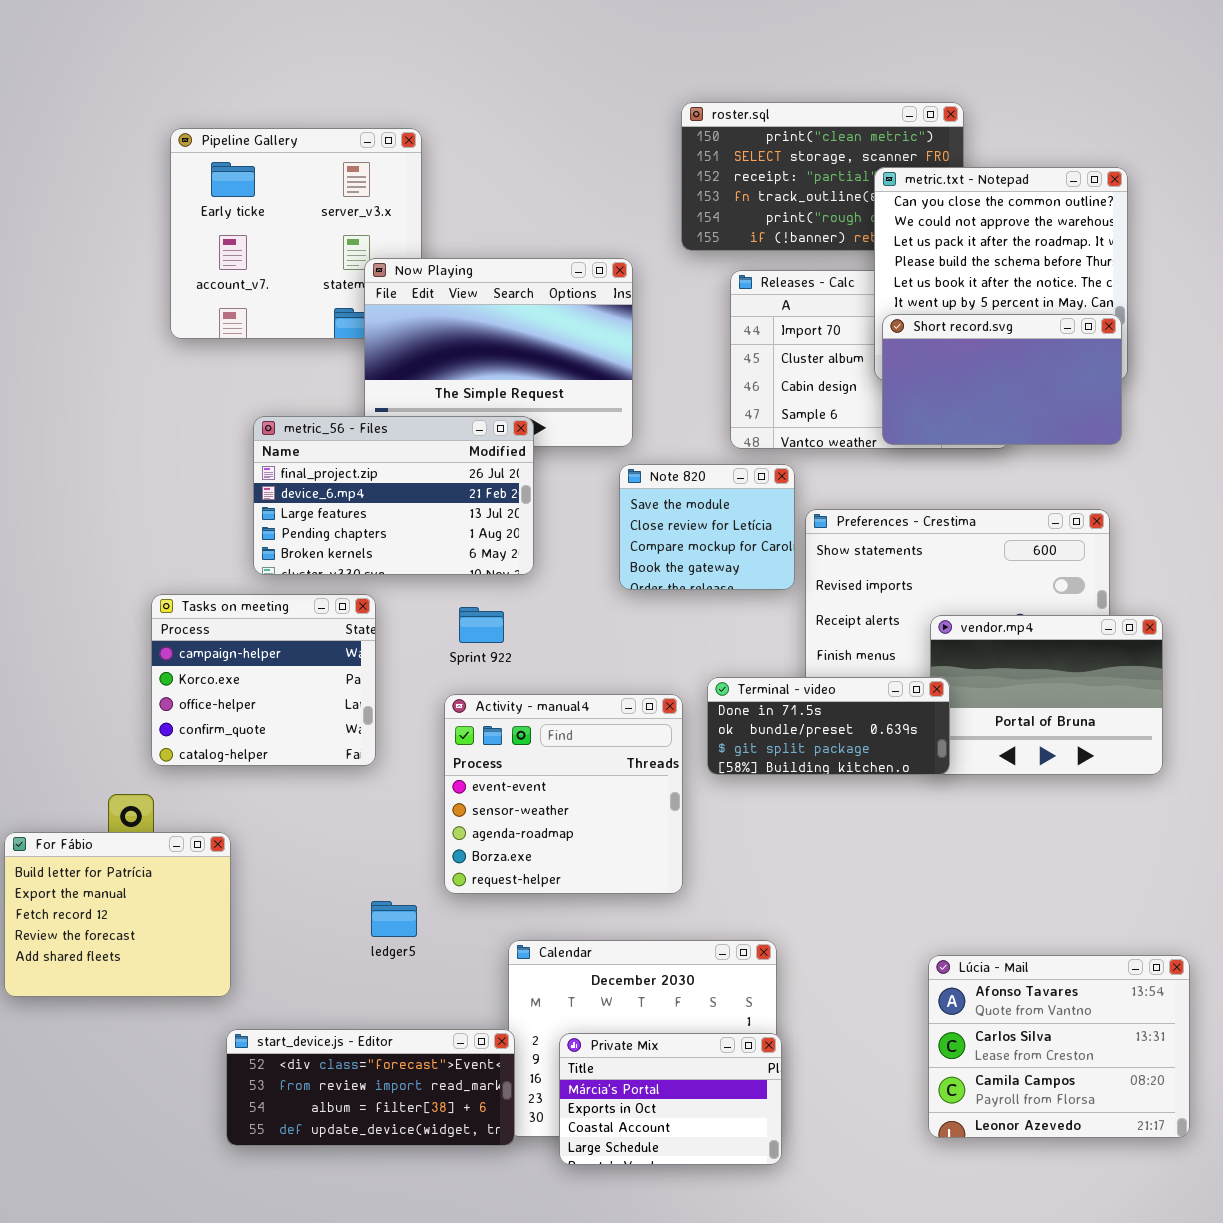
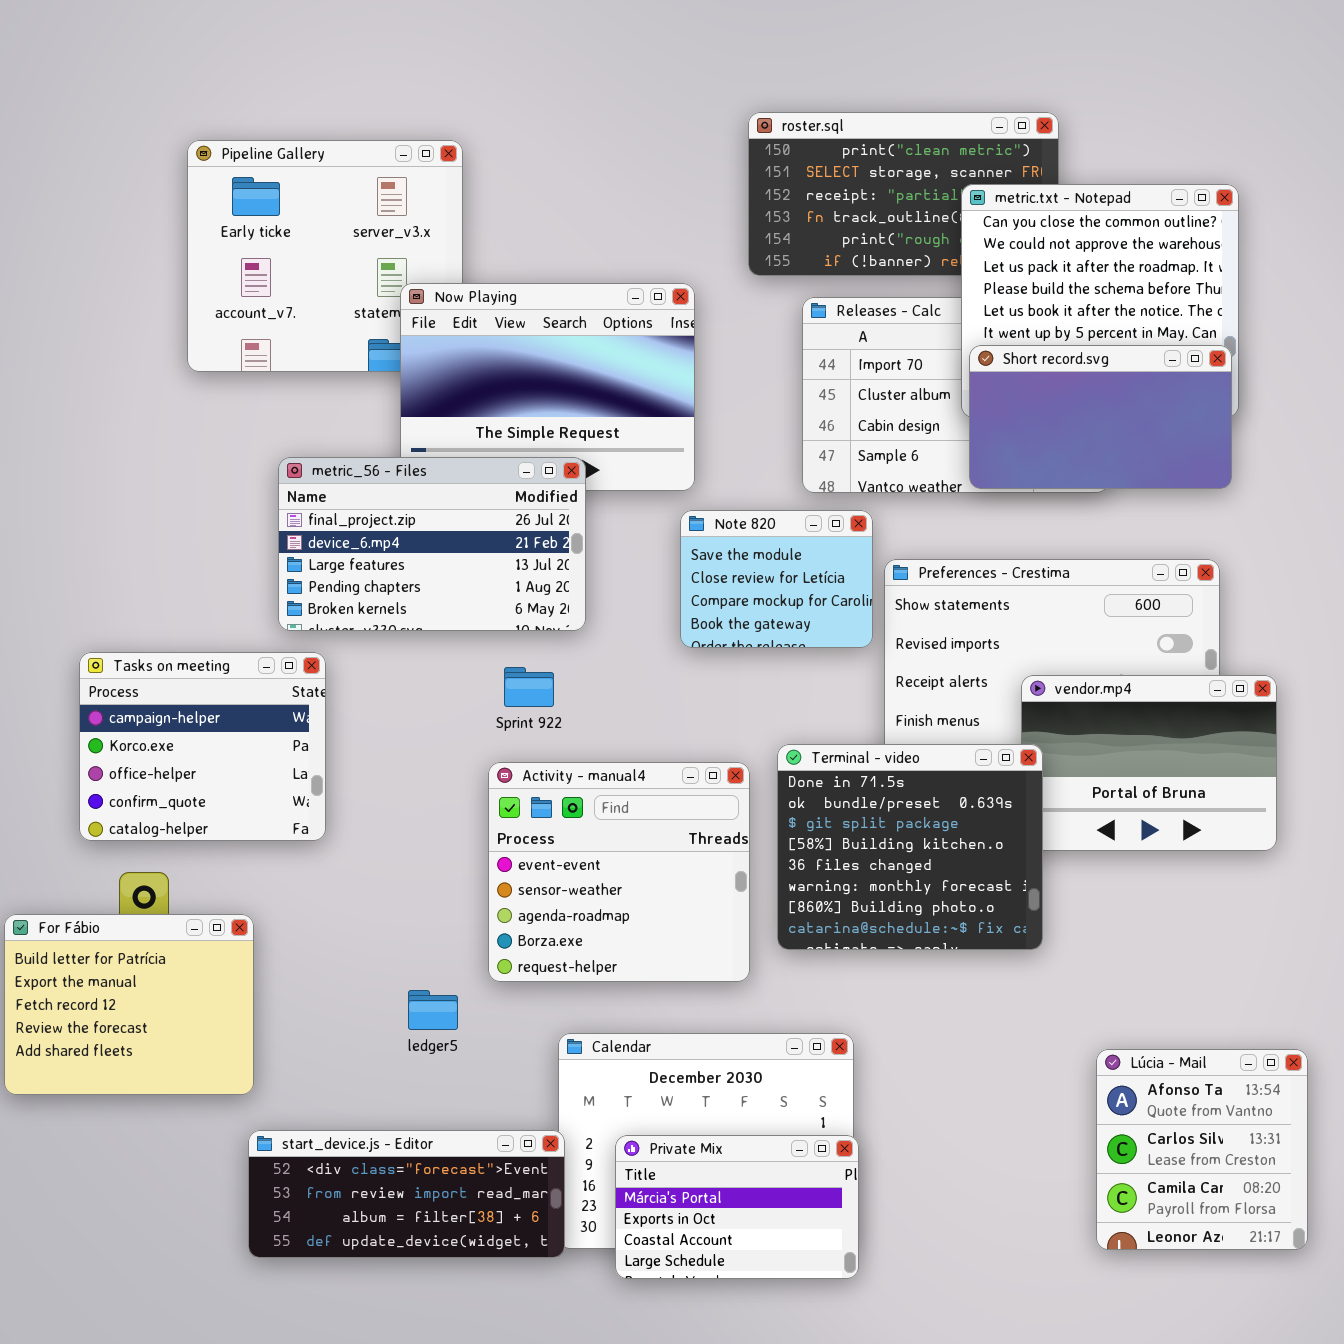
Tasks on meeting: [151,594,376,766] -> [79,652,326,841], moved
Terminal - video: [707,677,950,775] -> [777,744,1043,950], resized
Lúcia - Mail: [928,955,1190,1138] -> [1096,1049,1308,1250], resized

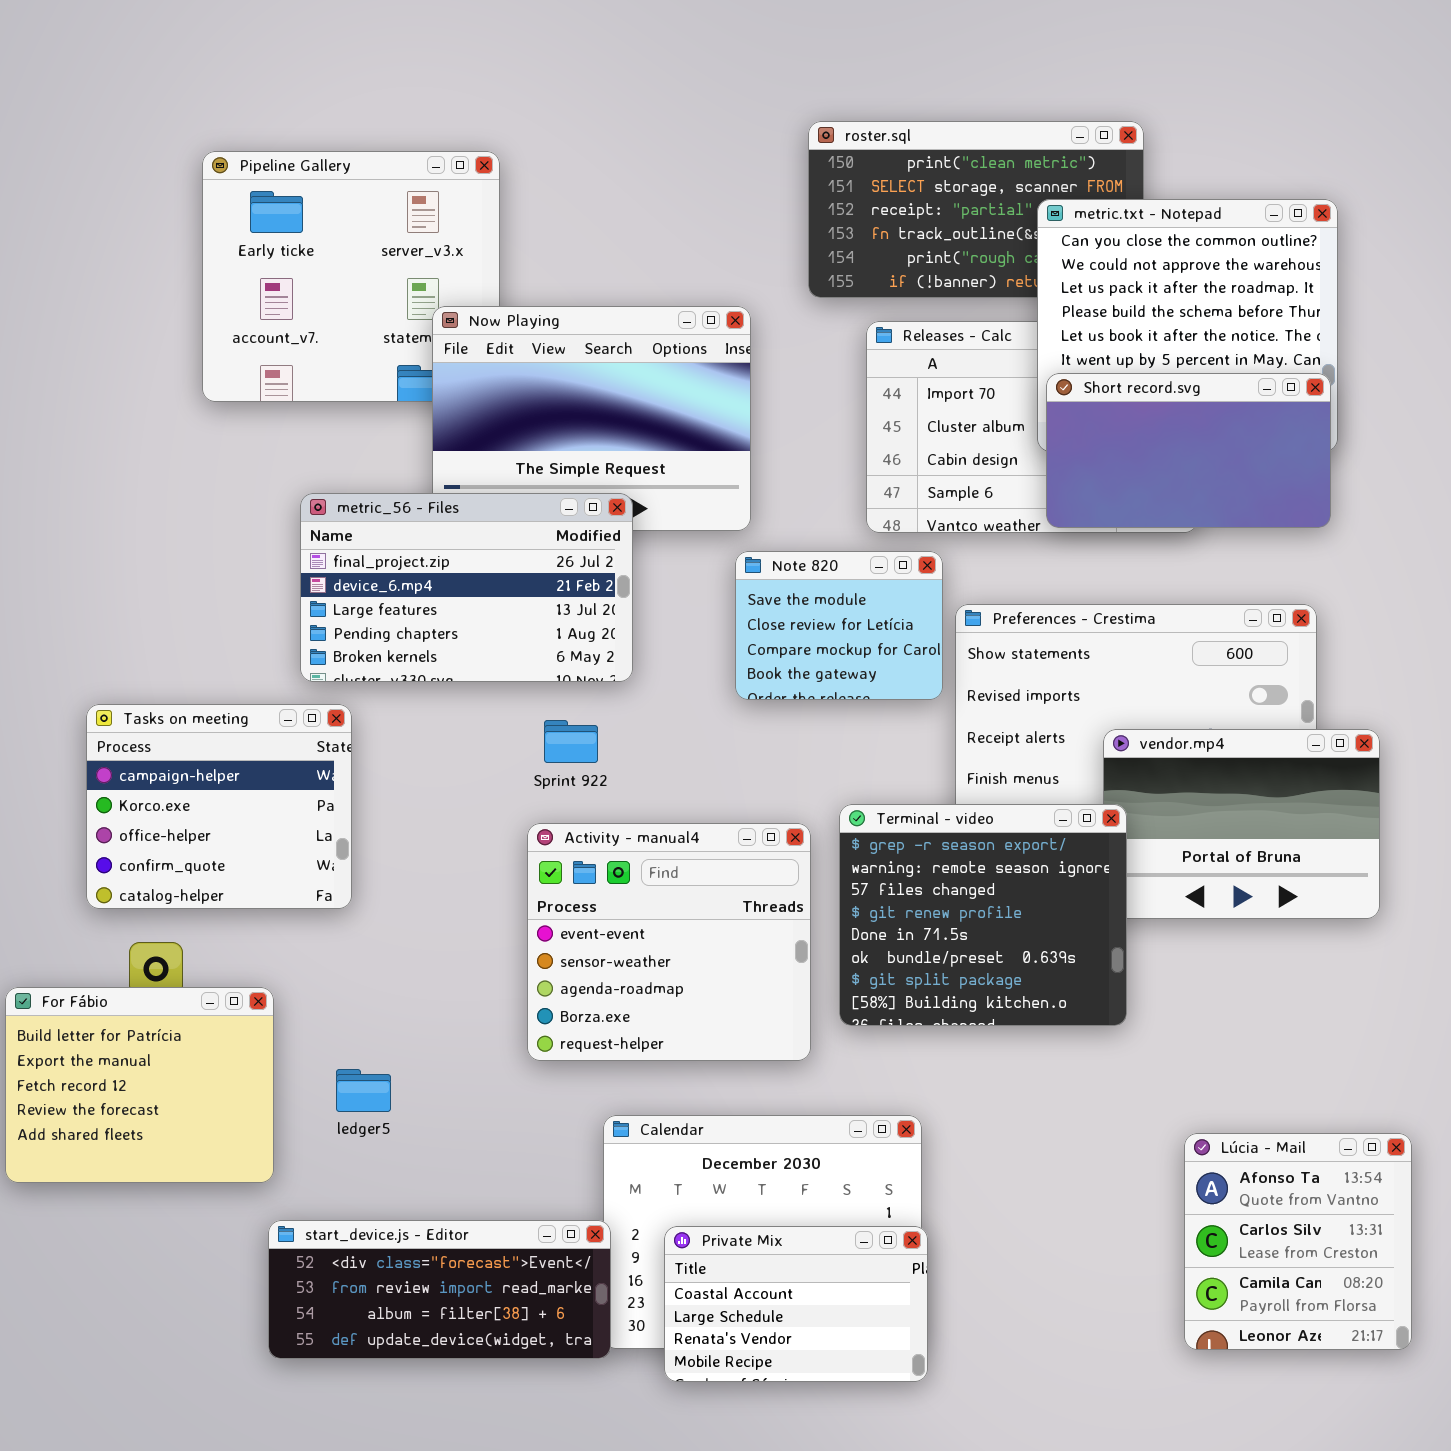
Terminal - video: [777,744,1043,950] -> [839,804,1127,1026], scrolled up 4 rows
ledger5: [408,990,458,1030] -> [336,1069,391,1112], moved
Private Mix: [615,1135,859,1279] -> [664,1226,928,1382], scrolled down 2 rows

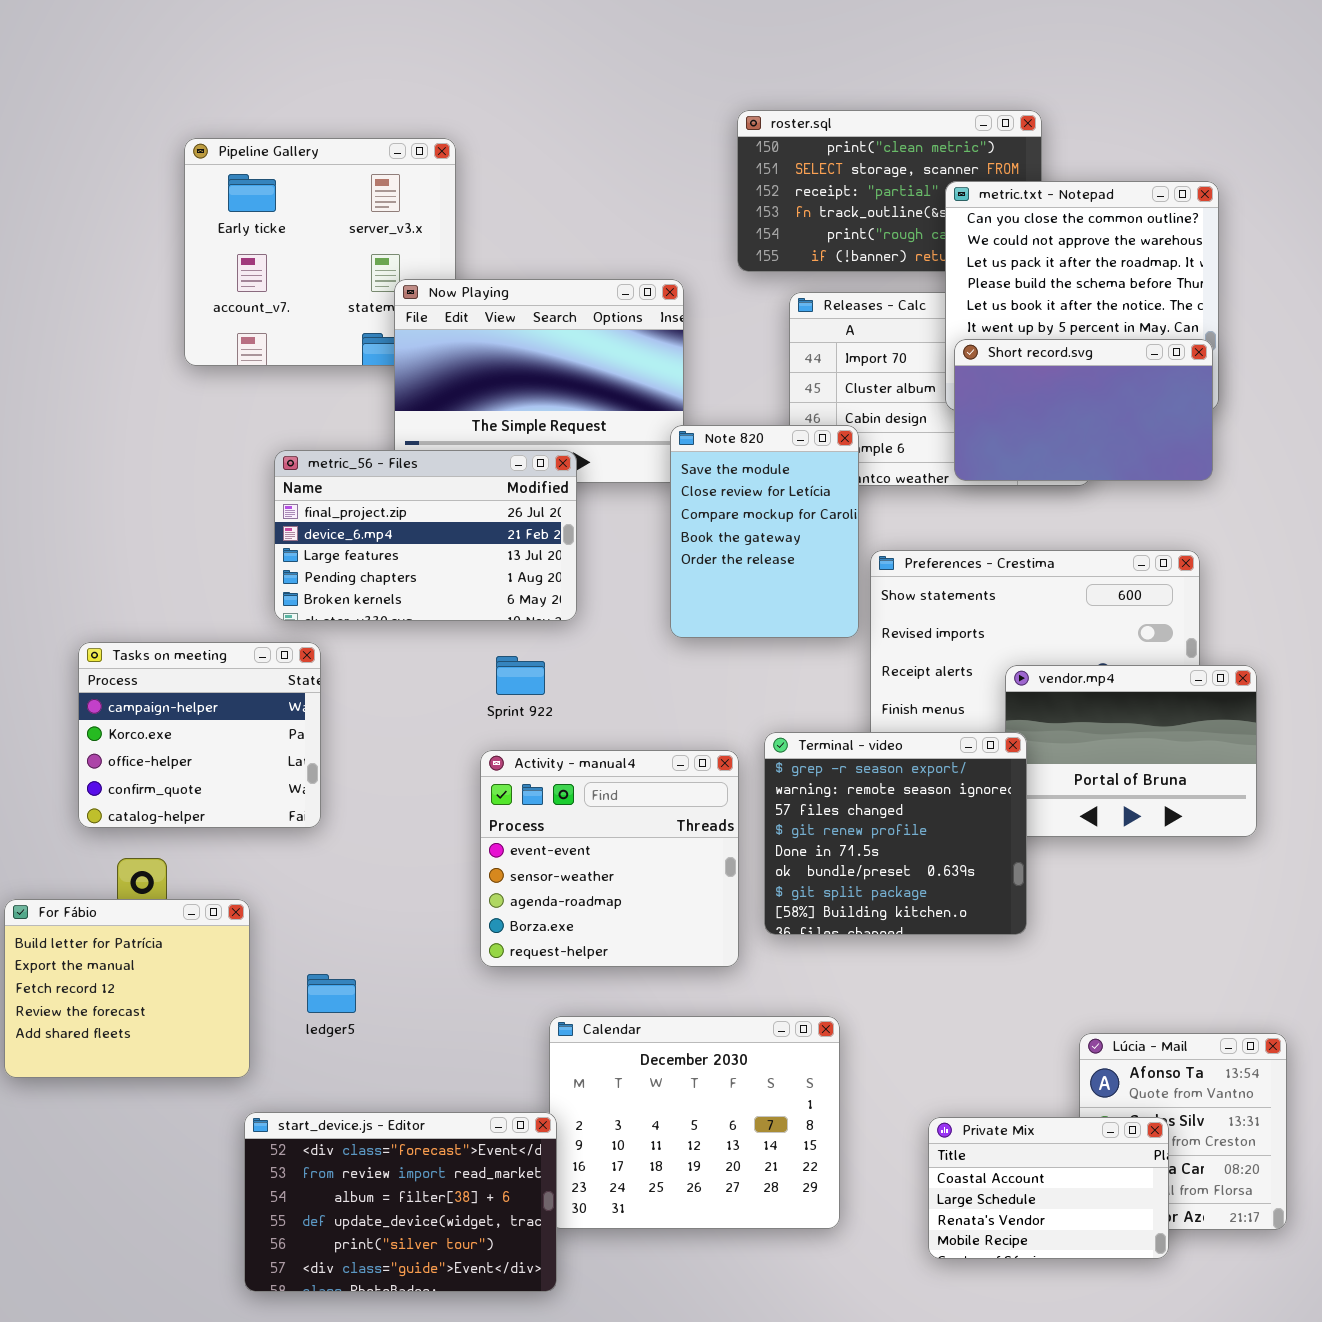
Note 820: [735,551,943,700] -> [670,425,859,638], resized
start_device.js - Editor: [268,1220,611,1359] -> [244,1112,557,1292], resized
Private Mix: [664,1226,928,1382] -> [928,1117,1169,1259], moved

